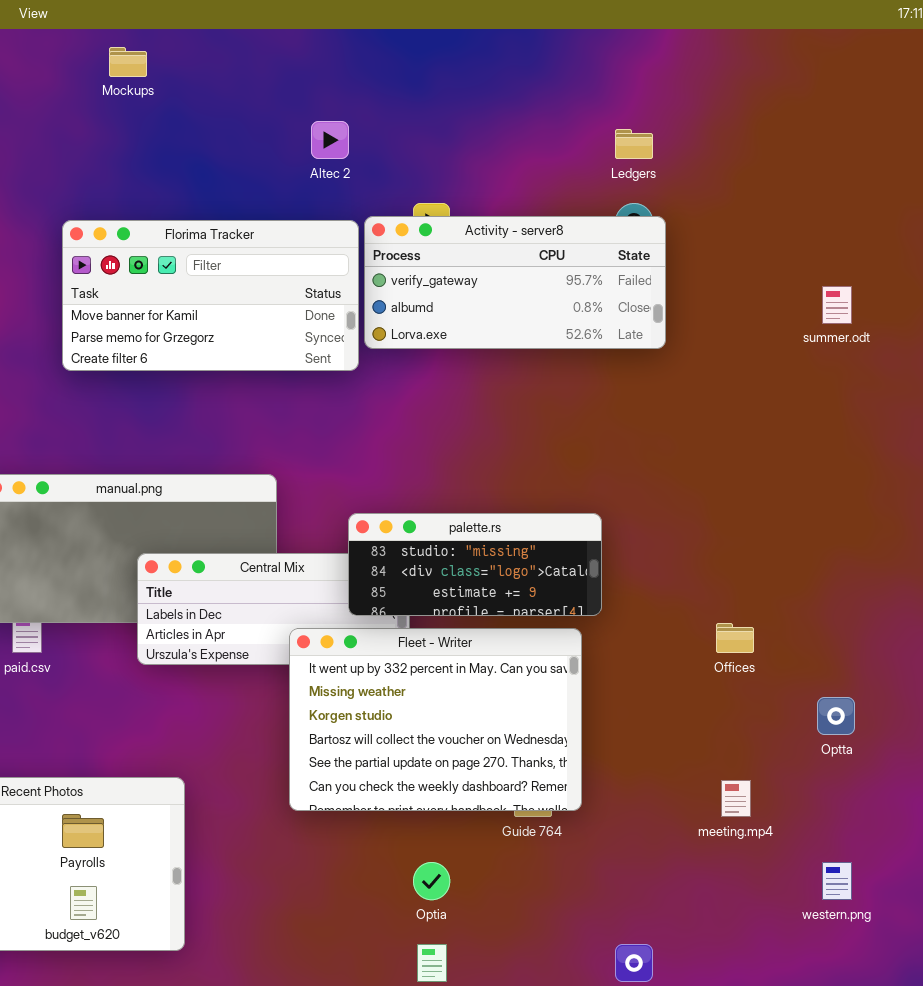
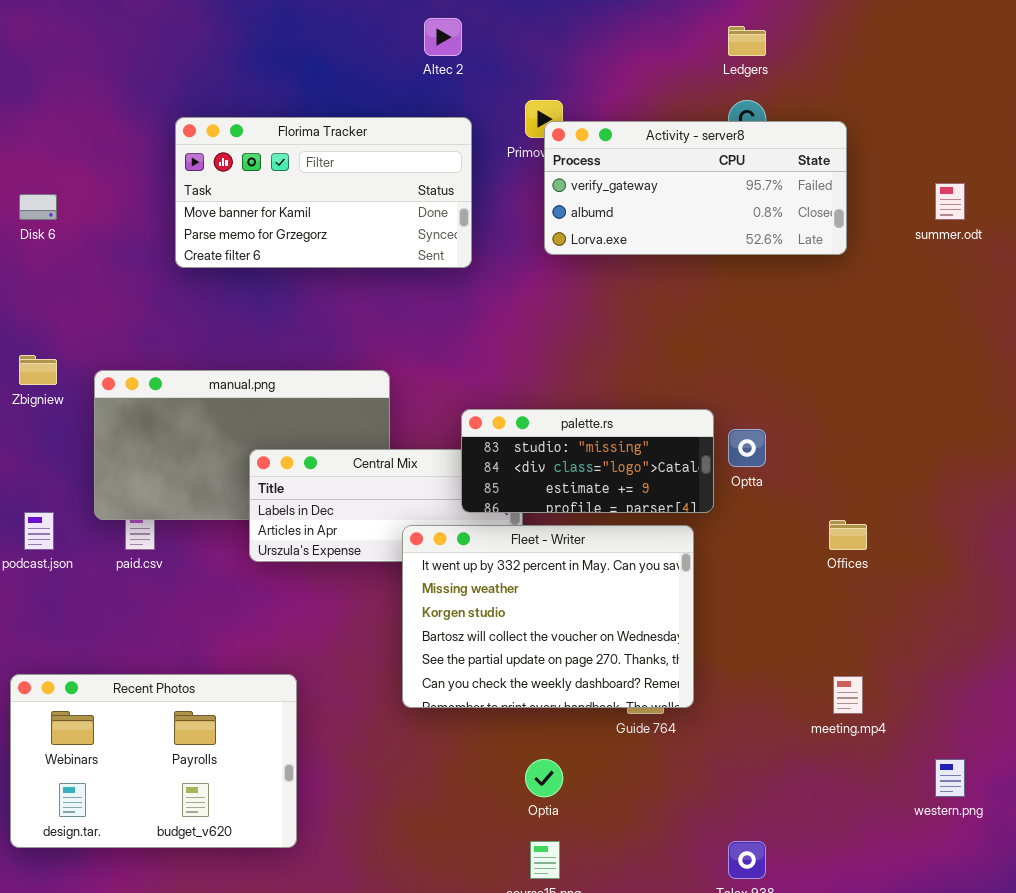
Activity - server8: [364,216,666,349] -> [544,121,847,255], moved
Optta: [817,697,855,735] -> [728,429,766,467], moved

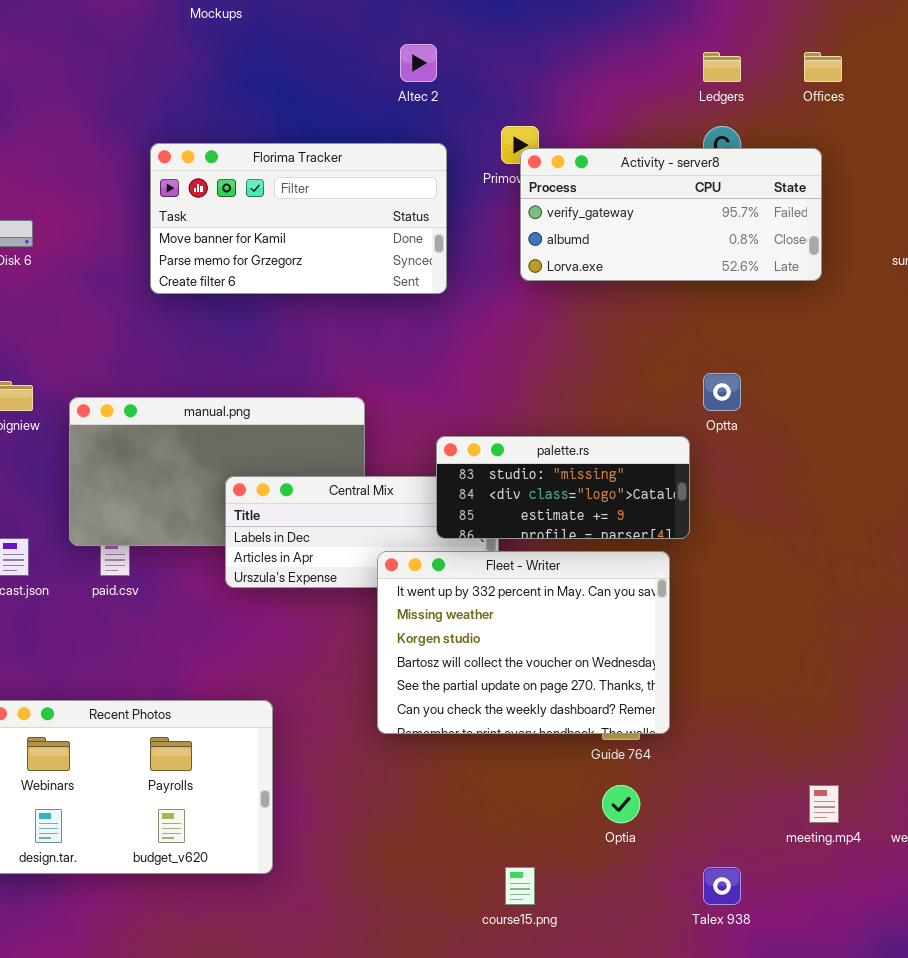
Optta: [728,429,766,467] -> [703,373,741,411], moved
Offices: [829,520,867,550] -> [804,52,842,82], moved
meeting.mp4: [833,676,863,714] -> [809,785,839,823], moved
Optia: [525,759,563,797] -> [602,785,640,823], moved

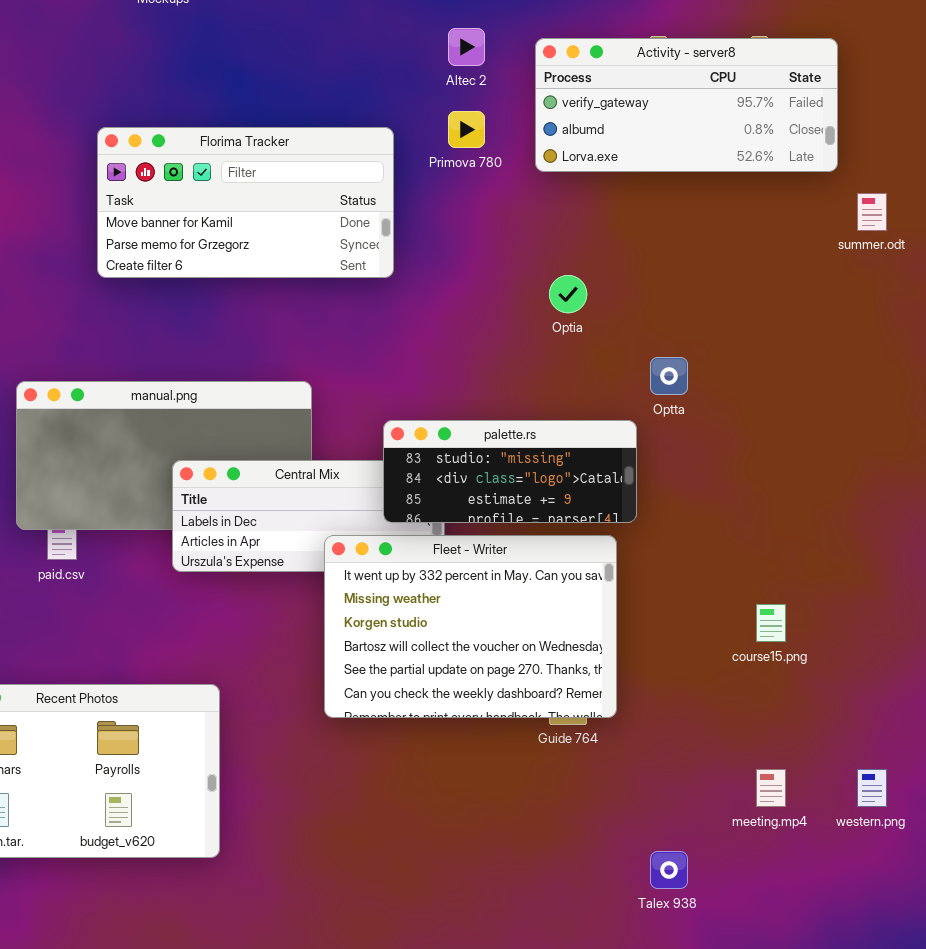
Altec 2: [400,44,437,82] -> [448,28,485,66], moved
Activity - server8: [520,148,822,281] -> [535,38,838,172], moved
Optia: [602,785,640,823] -> [549,275,587,313], moved
course15.png: [505,867,535,905] -> [756,604,786,642], moved

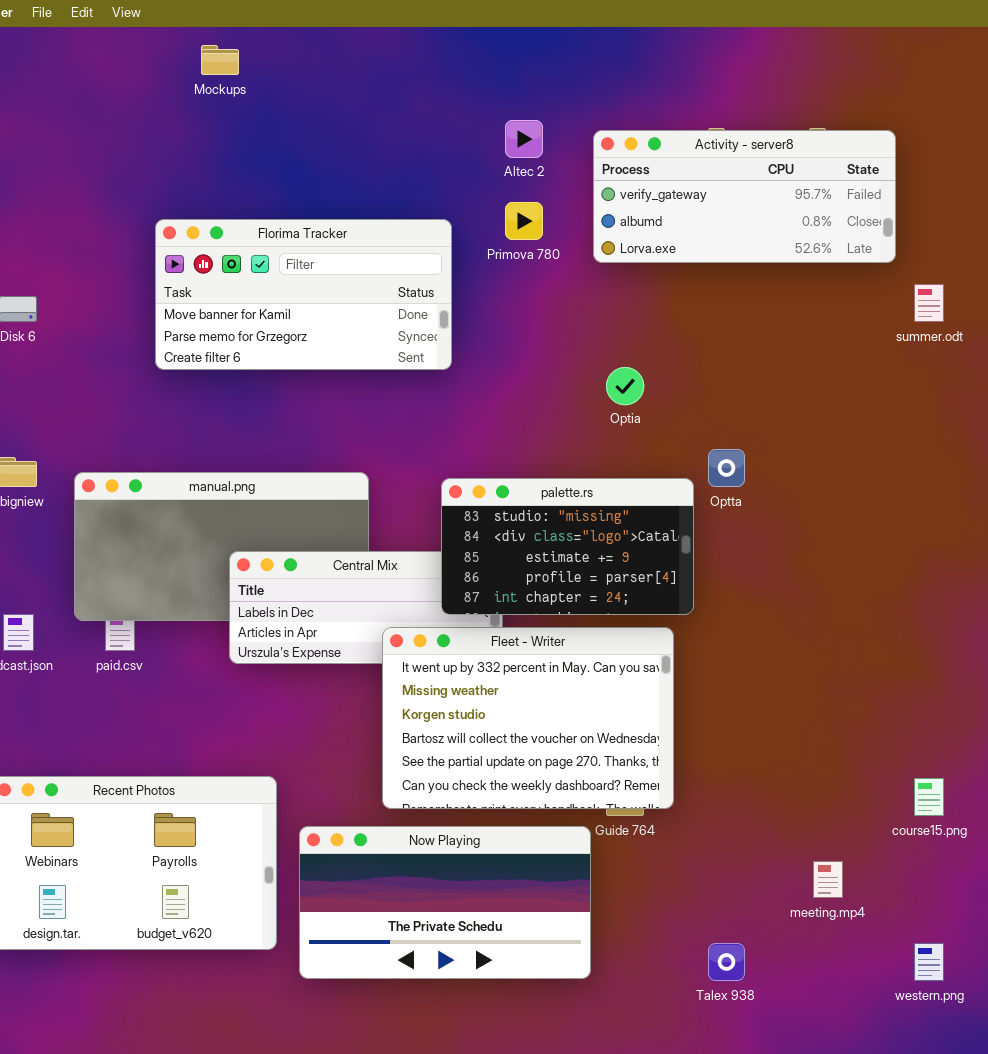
palette.rs: [383,420,637,523] -> [441,478,694,615], resized
course15.png: [756,604,786,642] -> [914,778,944,816], moved
Now Playing: none -> [299,826,591,979], opened
western.png: [857,769,887,807] -> [914,943,944,981], moved

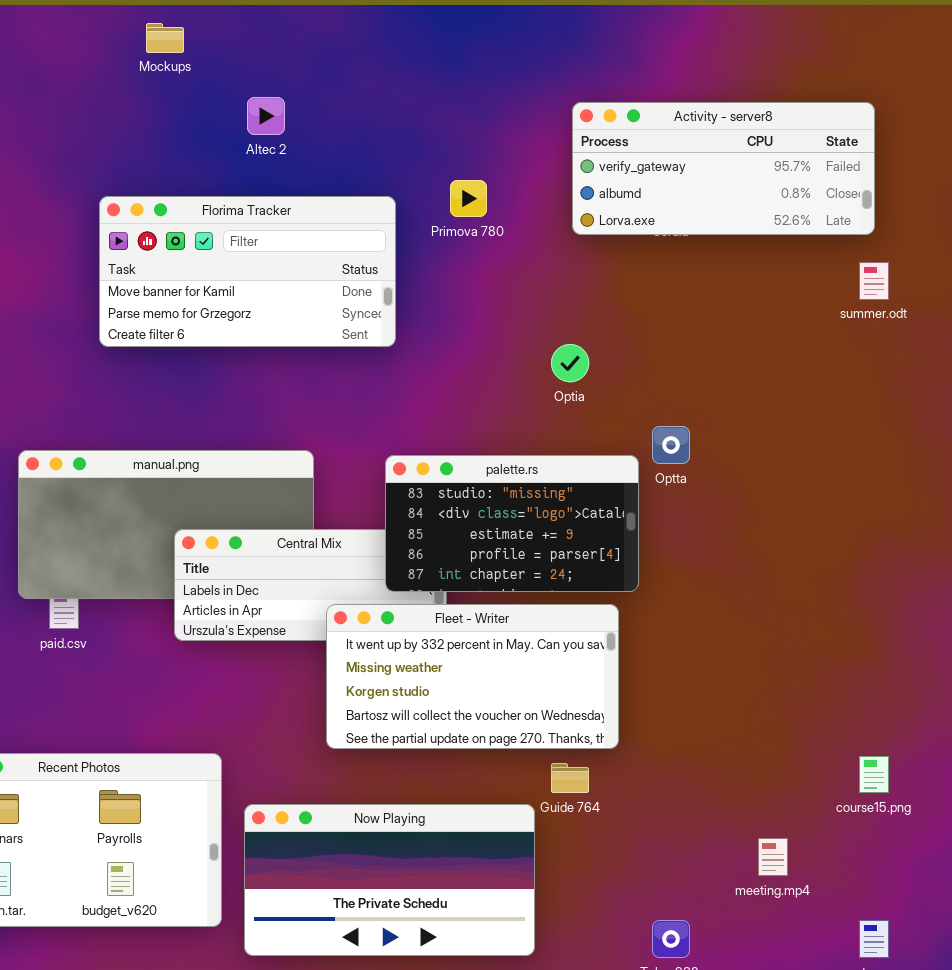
Altec 2: [505,120,543,158] -> [247,97,285,135], moved
Activity - server8: [593,130,896,263] -> [572,102,875,235], moved
Fleet - Writer: [382,627,674,809] -> [326,604,619,749], resized

